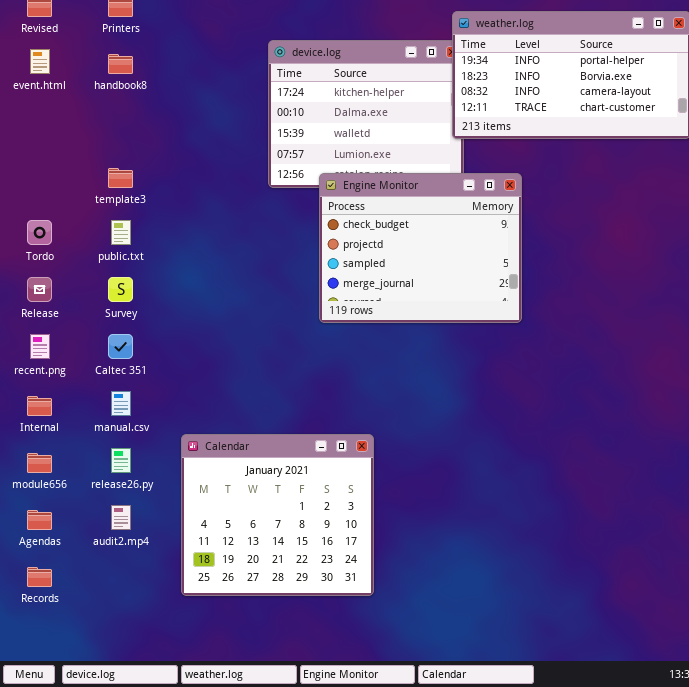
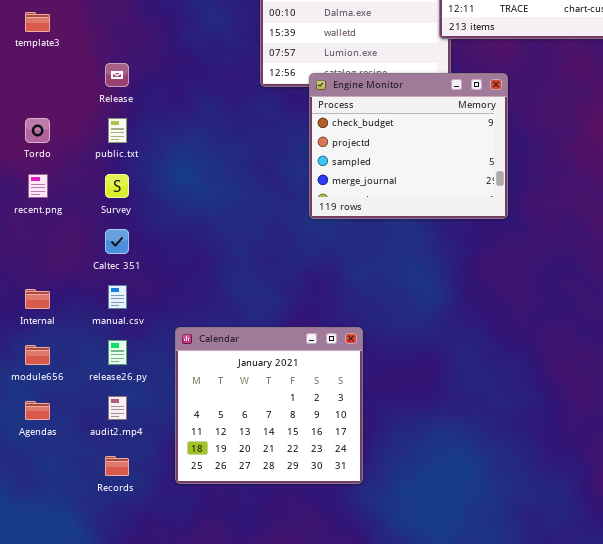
template3: [108,168,133,188] -> [25,12,50,32], moved
Release: [27,277,52,302] -> [105,63,129,87], moved
recent.png: [30,334,50,359] -> [28,174,48,198], moved
Records: [27,567,52,587] -> [105,456,129,476], moved

